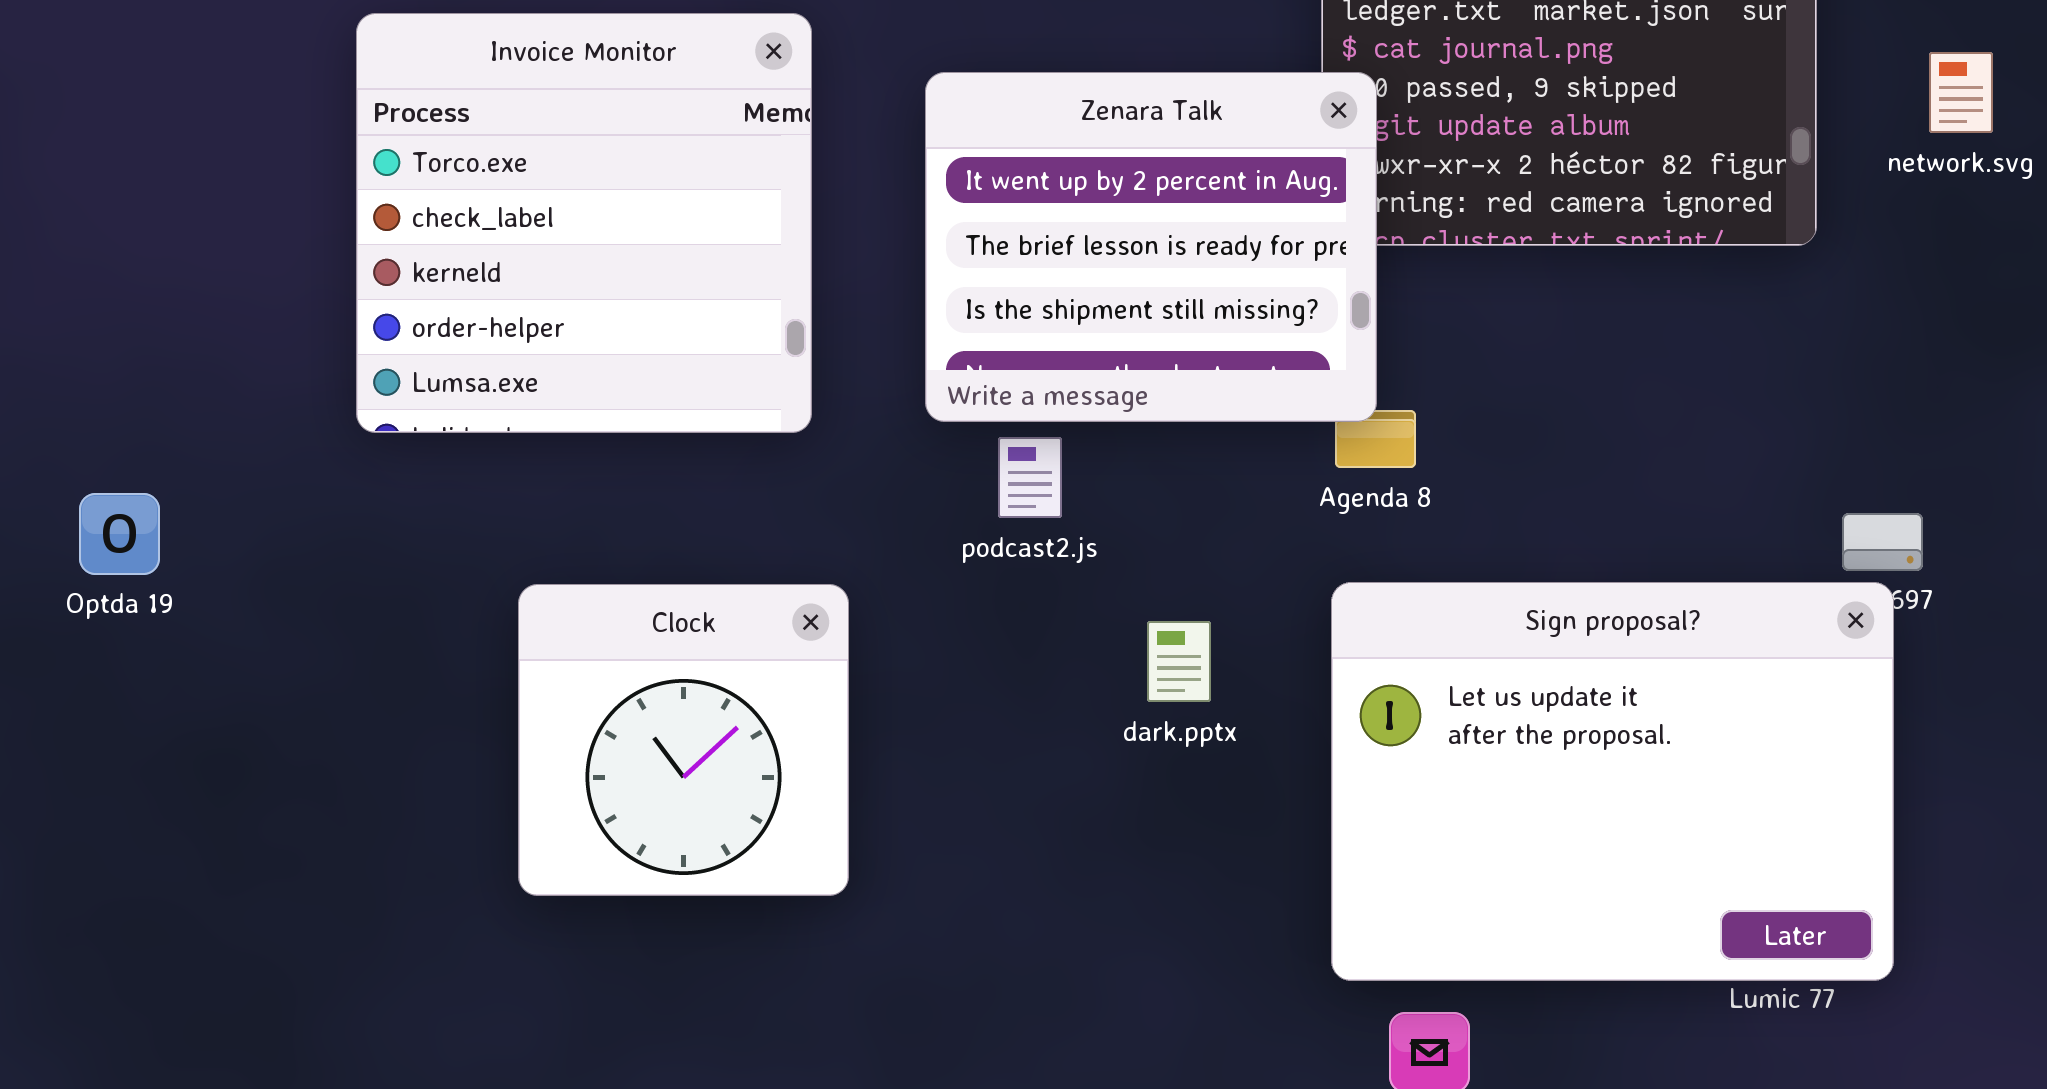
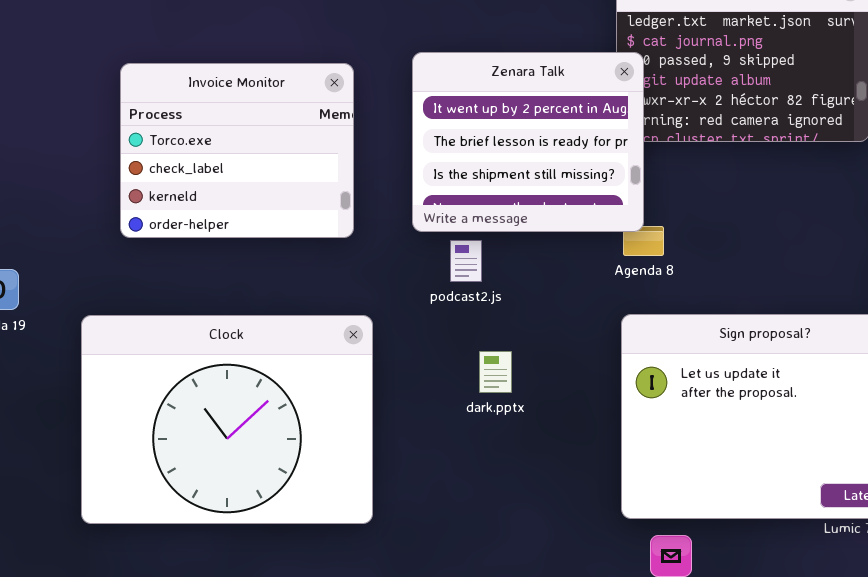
Invoice Monitor: [356,13,812,433] -> [120,63,354,238], resized
Clock: [518,584,849,896] -> [81,315,373,524], resized
dark.pptx: [1147,621,1211,702] -> [479,351,512,393], moved

